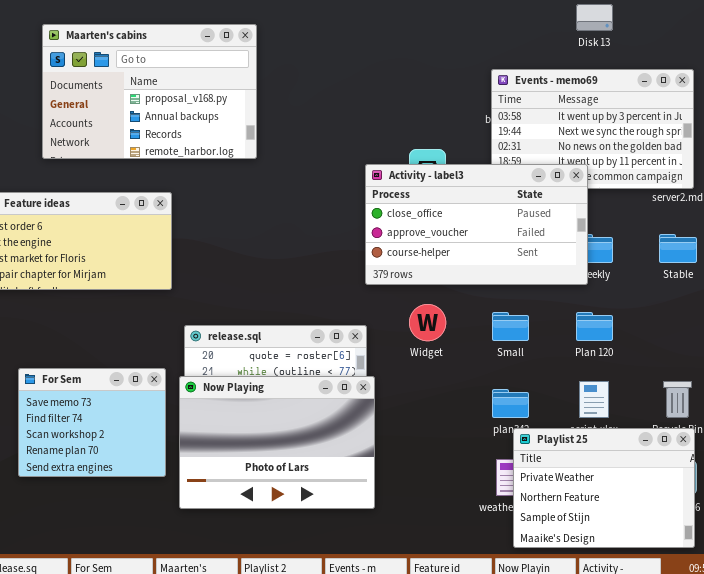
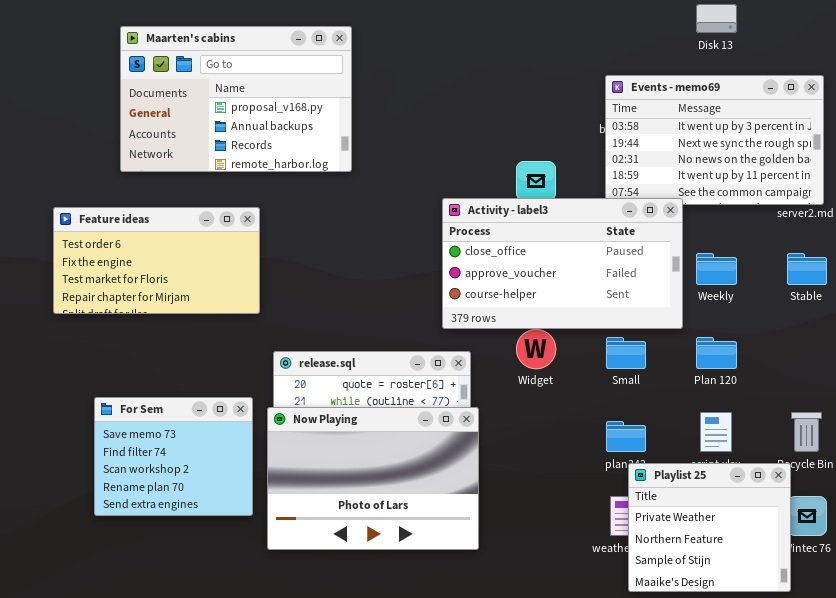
Activity - label3: [365,164,588,285] -> [442,198,683,329], moved
Playlist 25: [513,428,695,548] -> [628,463,791,592], resized

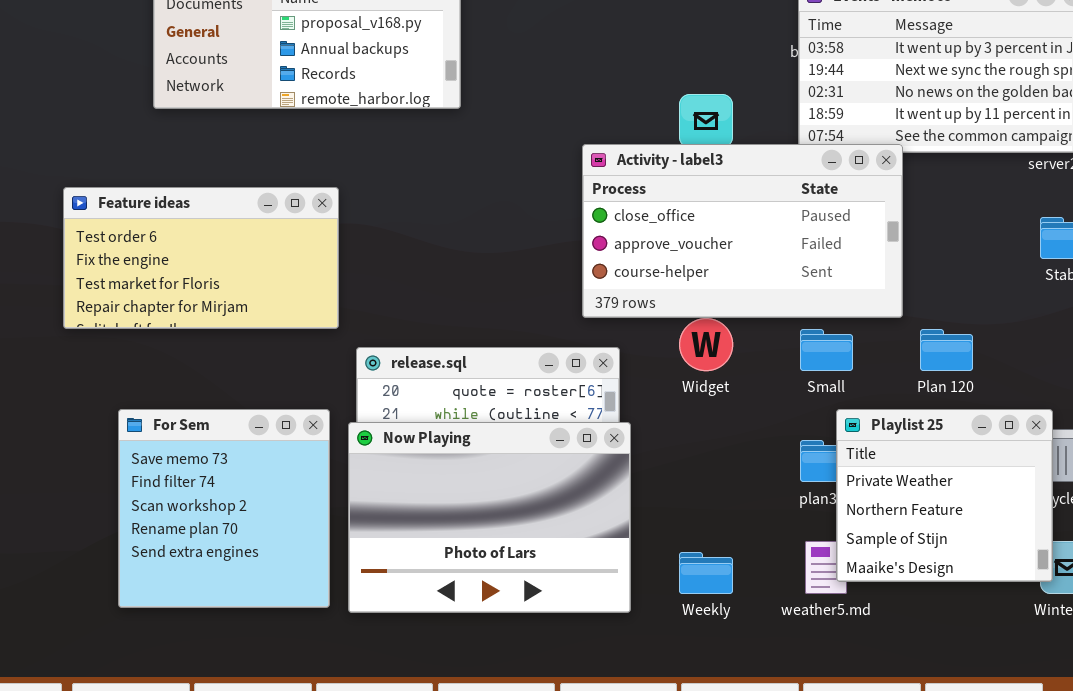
Feature ideas: [53,207,260,314] -> [63,187,339,329], moved
Weekly: [696,253,737,285] -> [679,552,733,594], moved
For Sem: [94,397,253,516] -> [118,409,330,608], resized
Playlist 25: [628,463,791,592] -> [836,409,1053,582], moved

